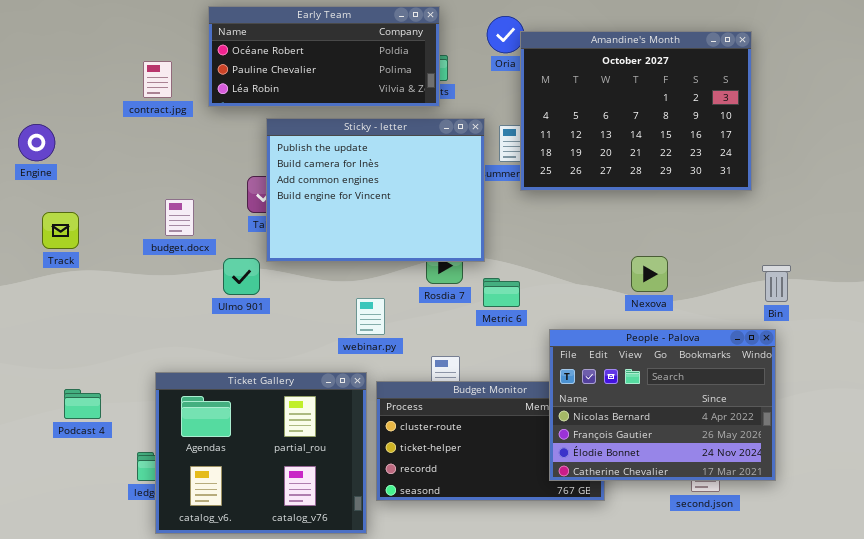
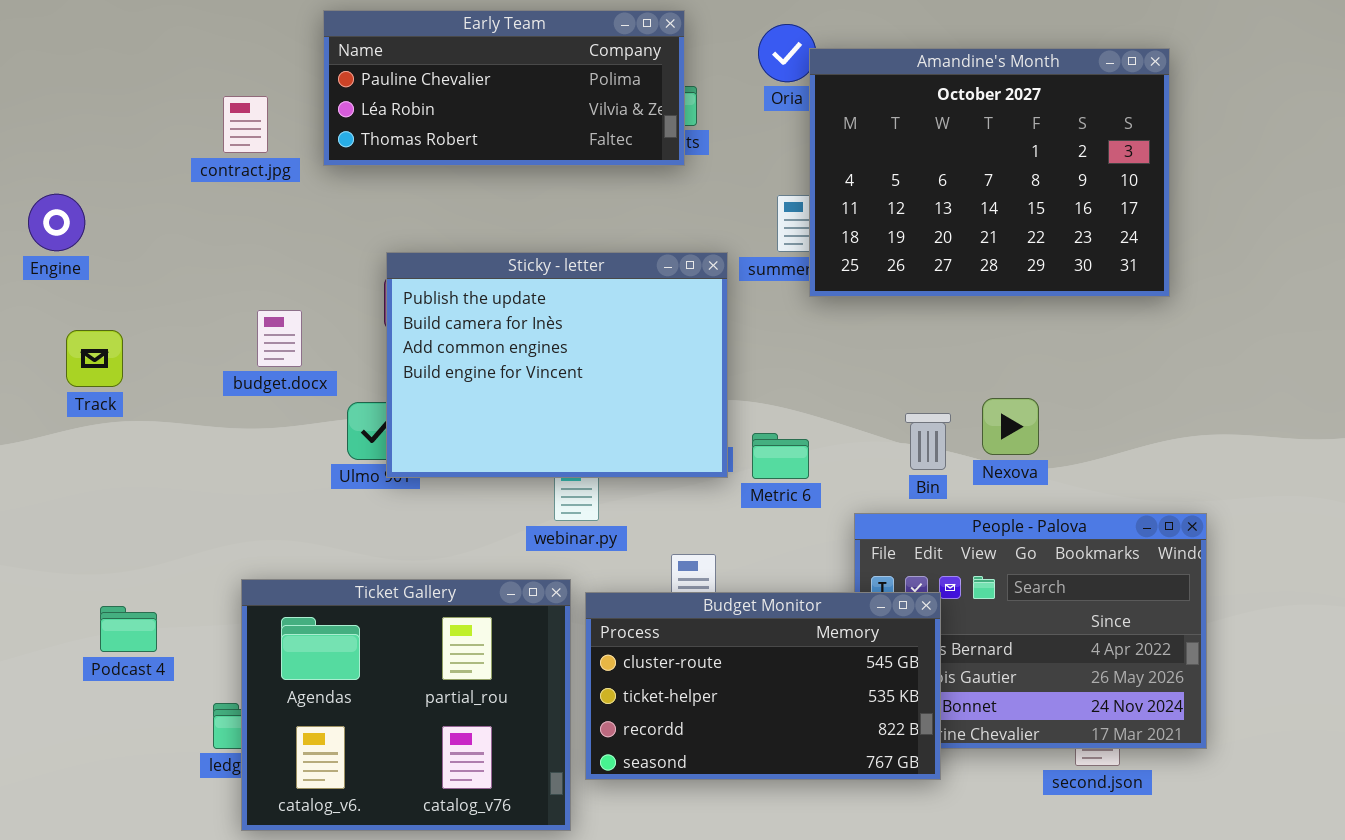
Early Team: [208,6,440,107] -> [323,10,685,166], scrolled down 1 row
Sticky - letter: [266,118,485,262] -> [386,252,728,478], moved
Bin: [762,265,791,302] -> [905,413,951,470], moved
Budget Monitor: [376,381,605,501] -> [585,592,941,780], raised

